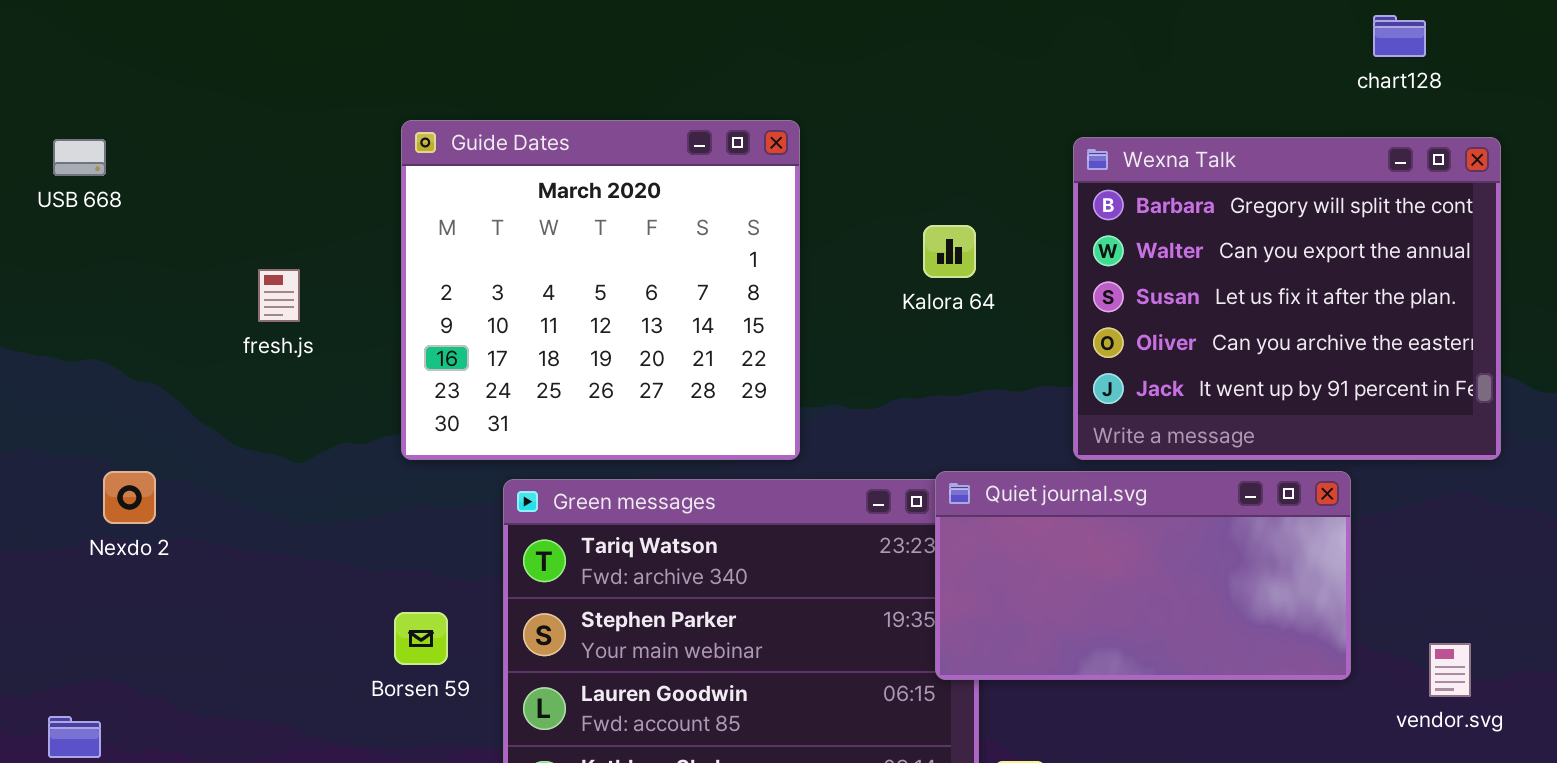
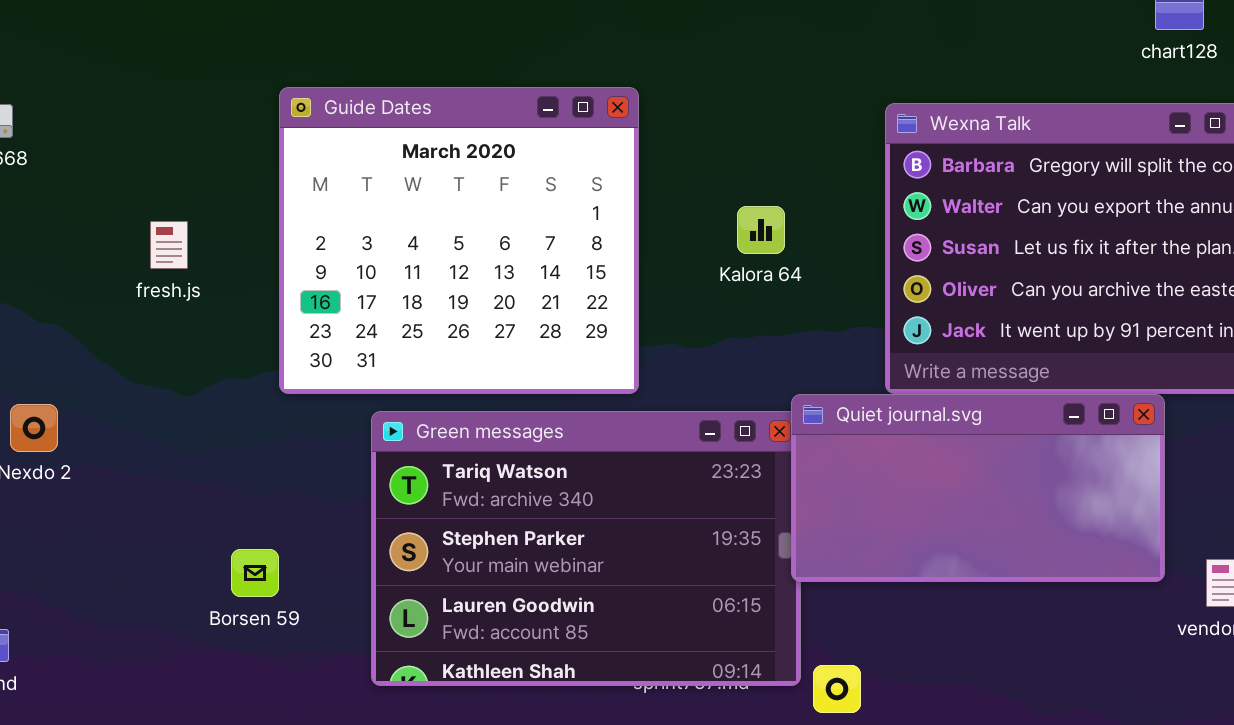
Kalora 64: [923,225,976,278] -> [737,206,785,254], moved
Quiet journal.svg: [935,471,1351,680] -> [791,394,1165,582], moved
Borsen 59: [394,612,448,665] -> [231,549,279,597], moved

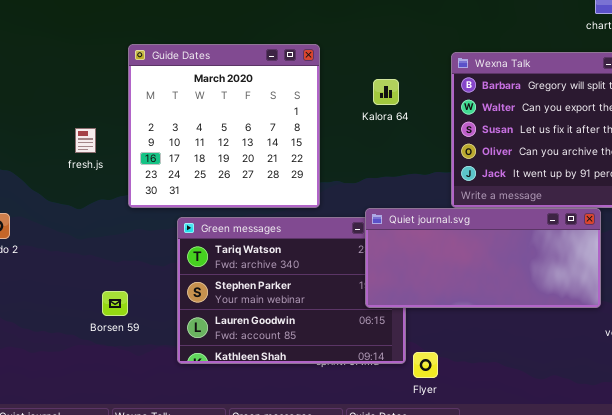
Kalora 64: [737,206,785,254] -> [373,79,399,105], moved
fresh.js: [150,221,188,269] -> [75,128,96,153], moved
Quiet journal.svg: [791,394,1165,582] -> [365,208,601,308], resized

